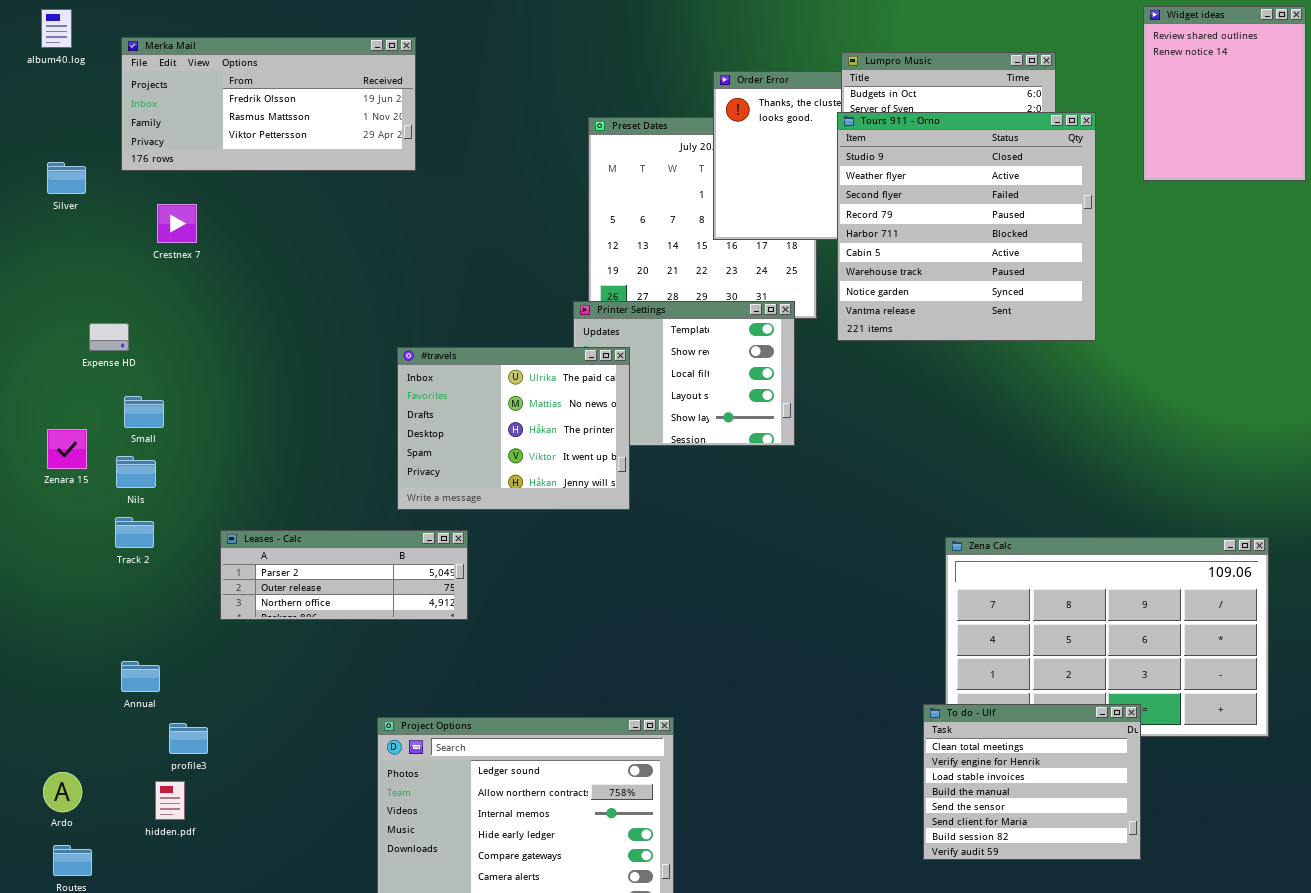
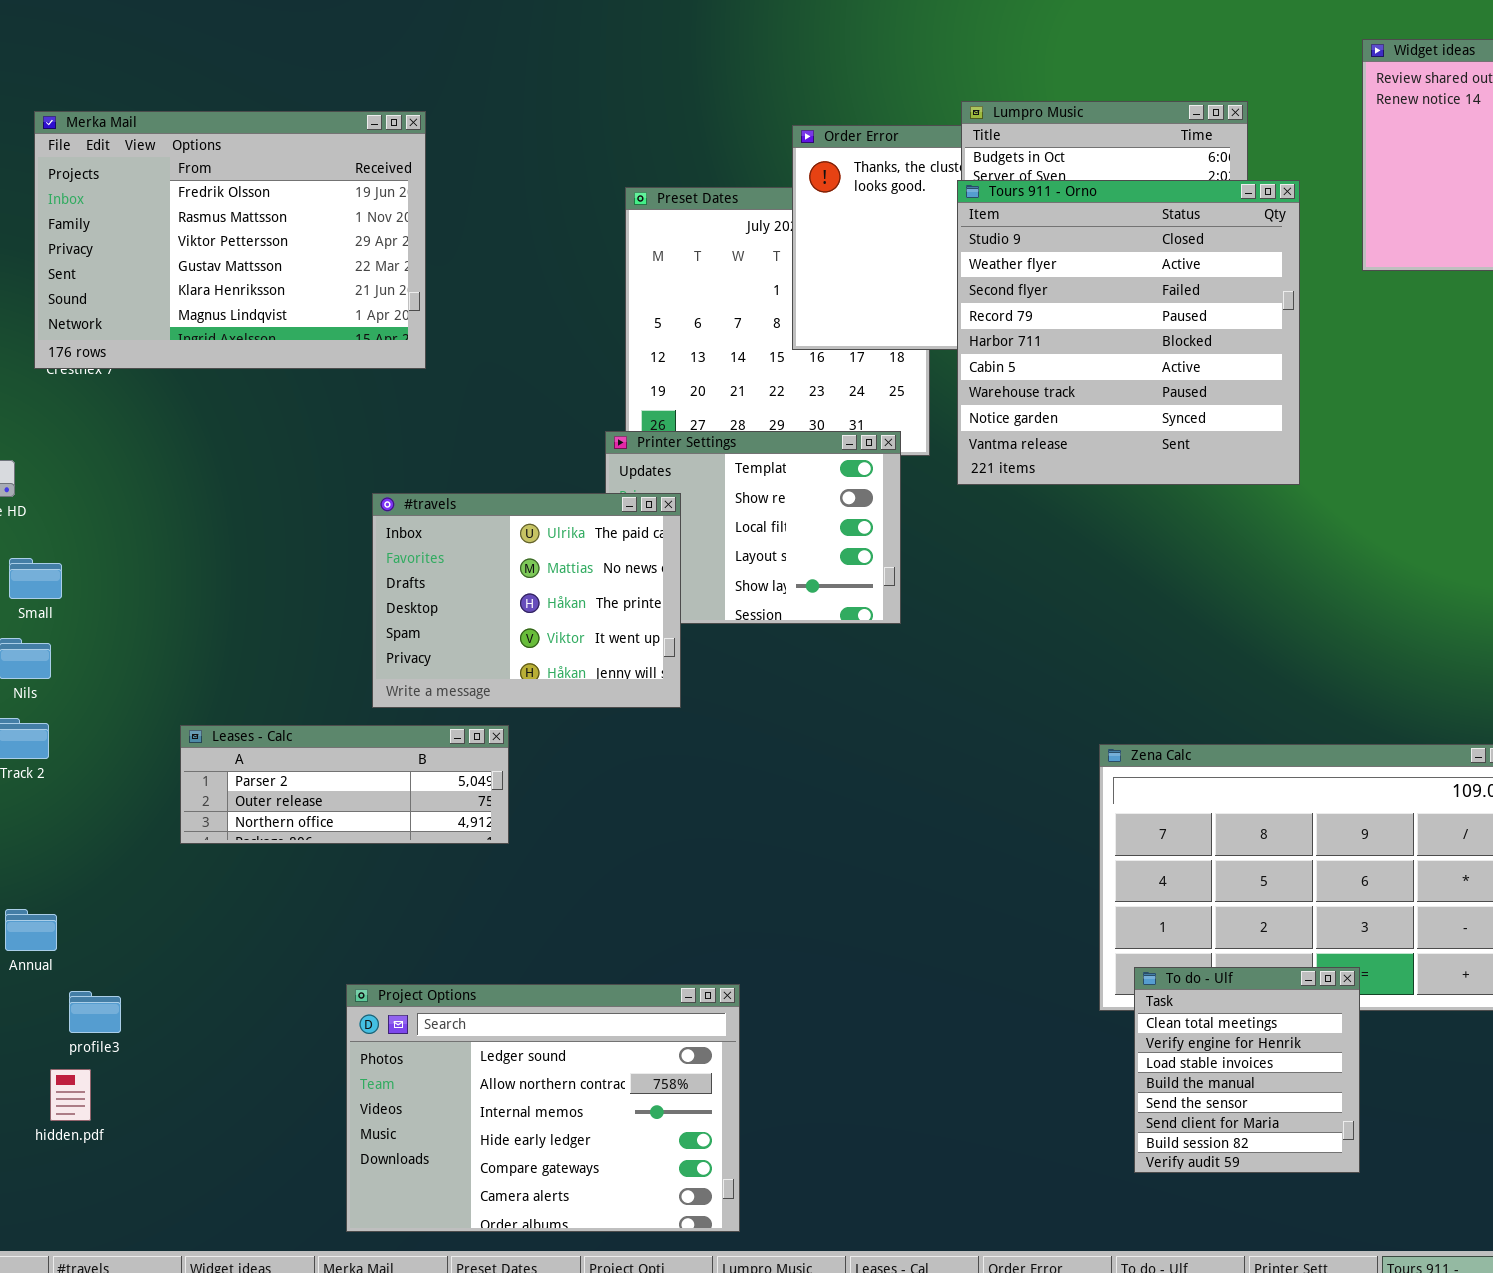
Merka Mail: [121,37,416,171] -> [34,111,426,369], moved, resized
Leases - Calc: [220,530,468,620] -> [180,725,509,844], moved
To do - Ulf: [923,704,1141,860] -> [1134,967,1360,1173], resized

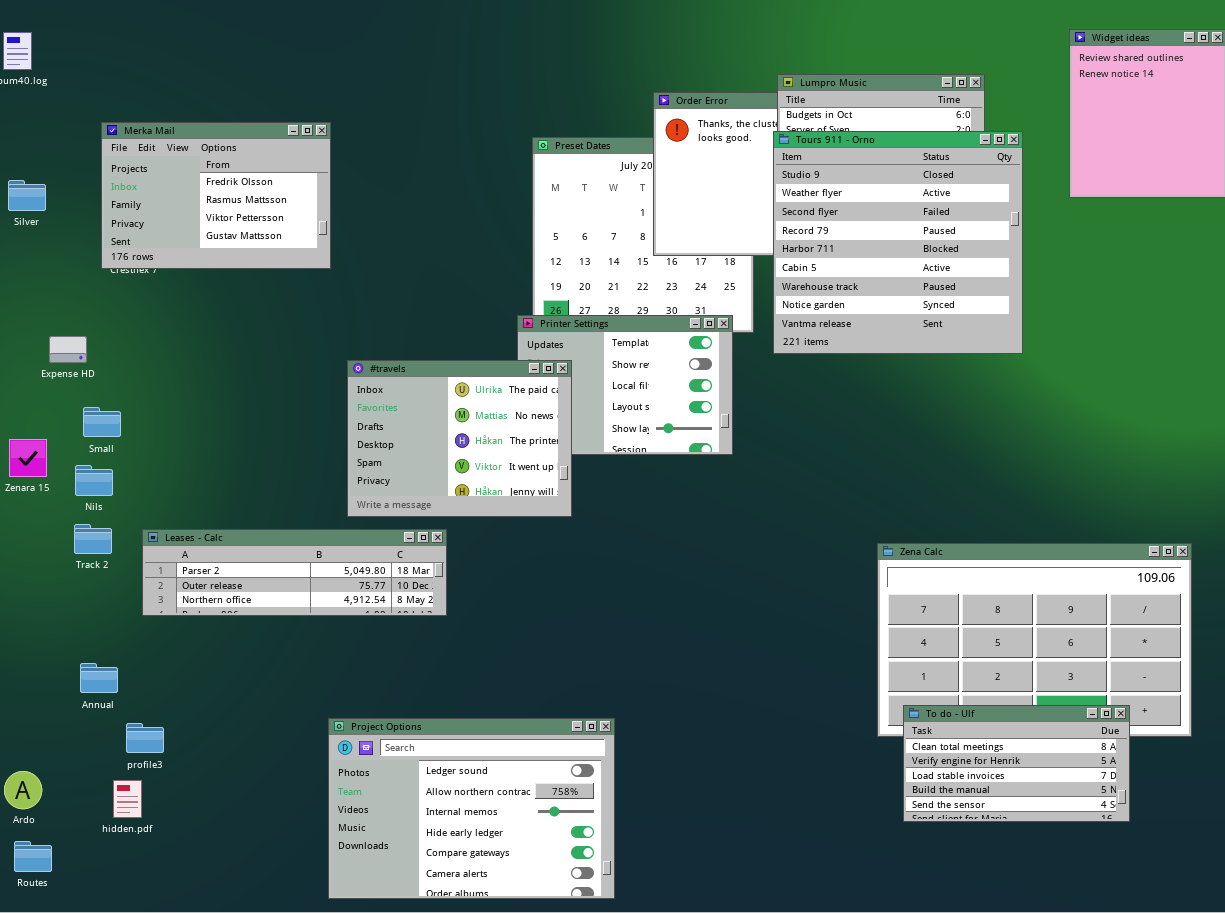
Merka Mail: [34,111,426,369] -> [101,122,331,269], resized
Leases - Calc: [180,725,509,844] -> [142,529,447,616], resized
To do - Ulf: [1134,967,1360,1173] -> [903,705,1130,822], resized

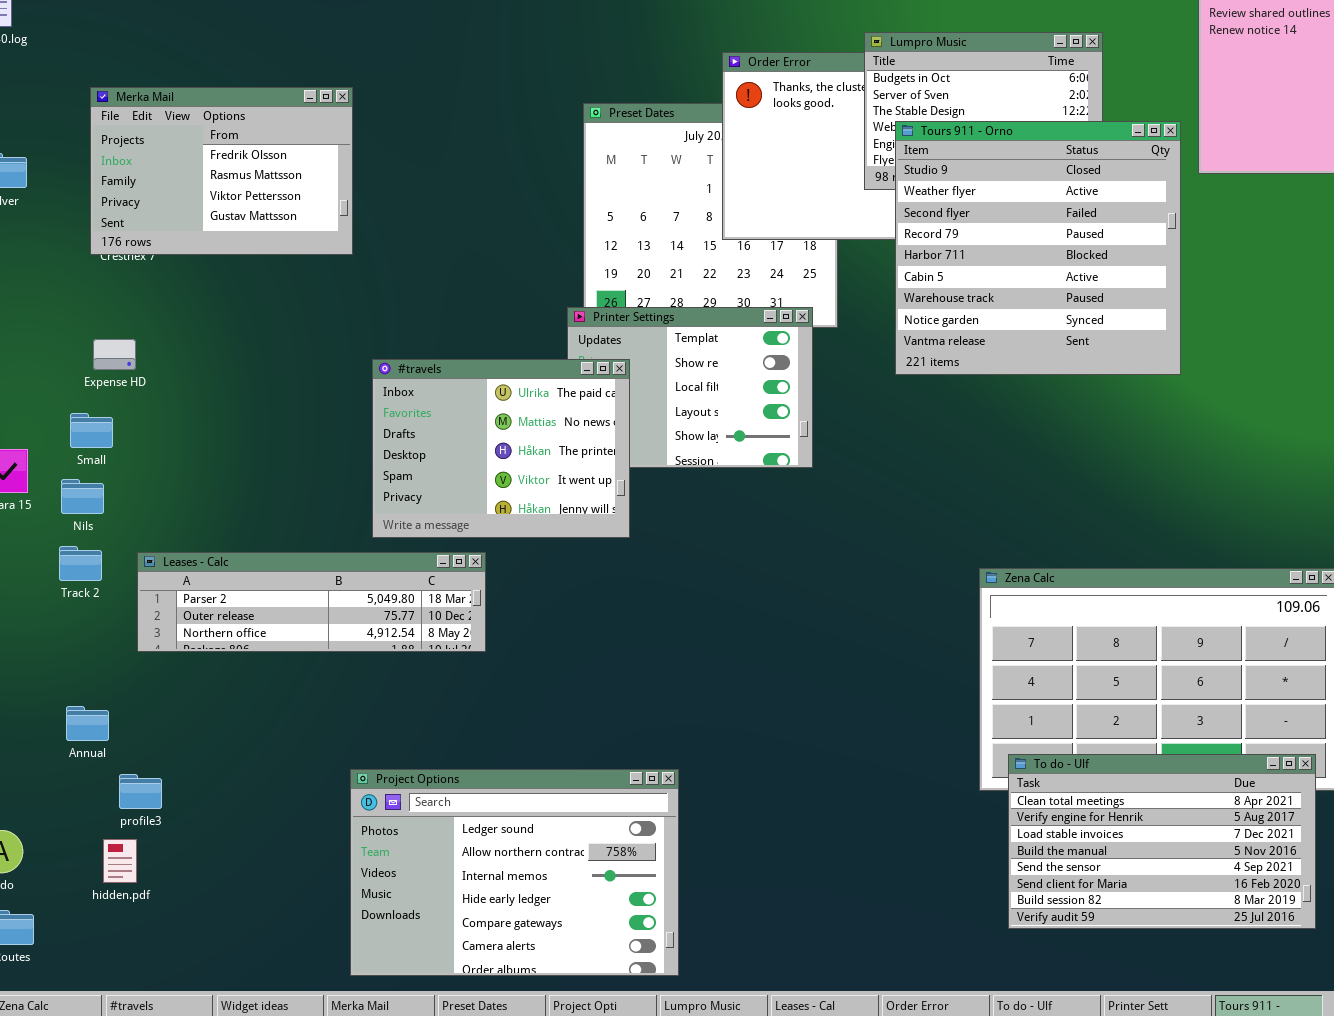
Tours 911 - Orno: [773,131,1023,354] -> [895,121,1181,375], moved
Expense HD: [49,336,87,363] -> [93,339,136,370], moved
To do - Ulf: [903,705,1130,822] -> [1008,754,1316,929], resized

